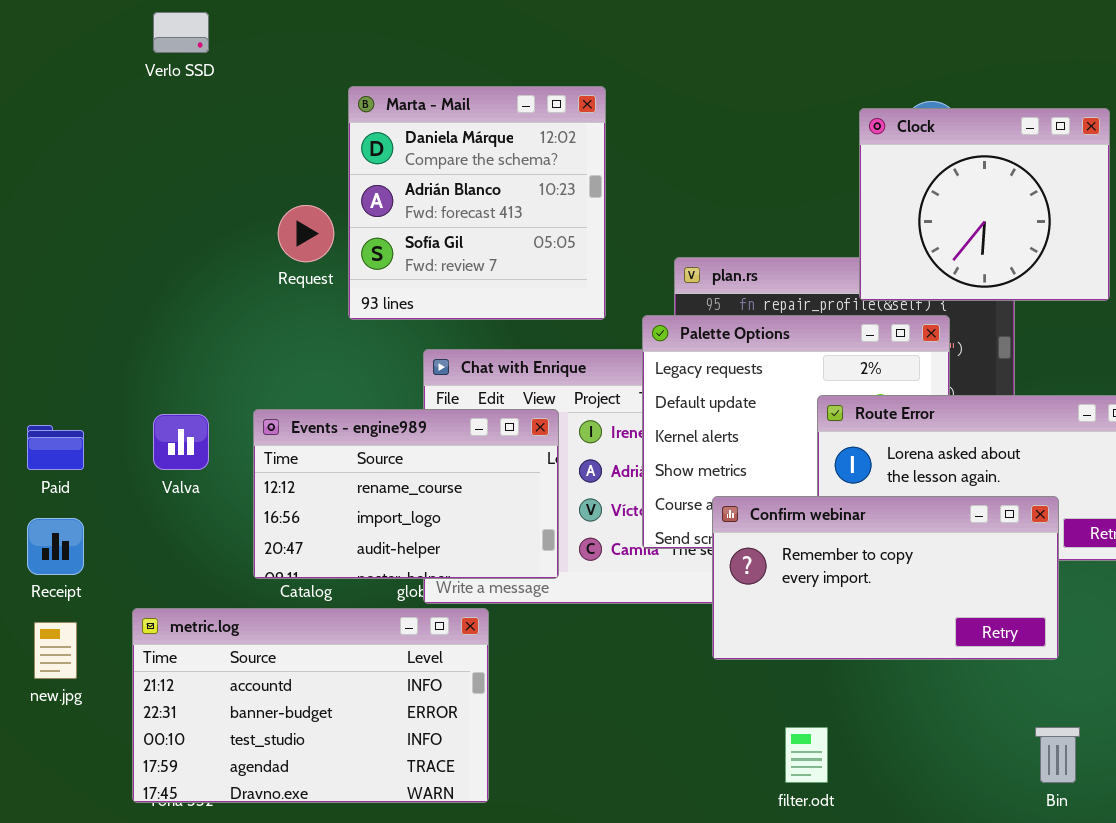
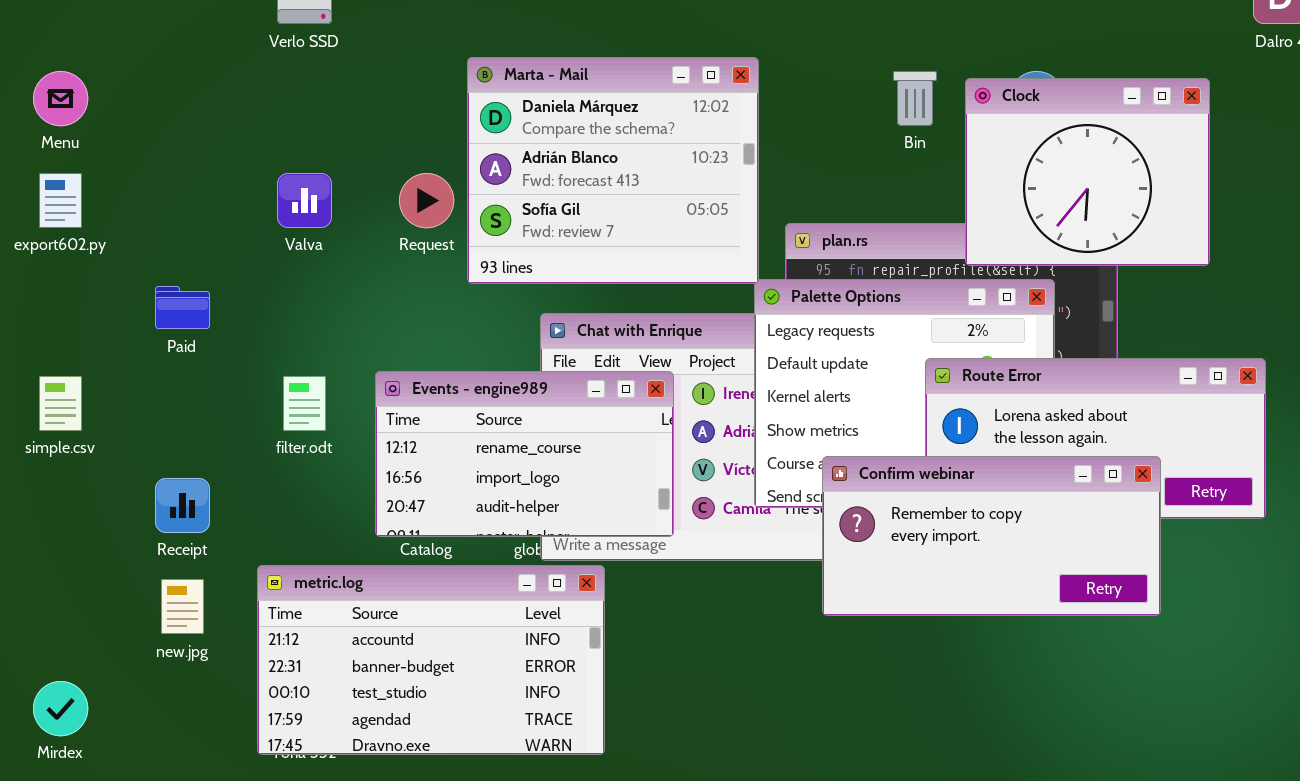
Marta - Mail: [348,86,606,320] -> [467,57,759,284], resized
Valva: [153,414,209,470] -> [277,173,332,228], moved
Paid: [27,425,84,470] -> [155,286,210,329], moved
filter.odt: [785,727,828,783] -> [283,376,326,431], moved
Bin: [1035,727,1080,783] -> [893,71,937,126], moved

